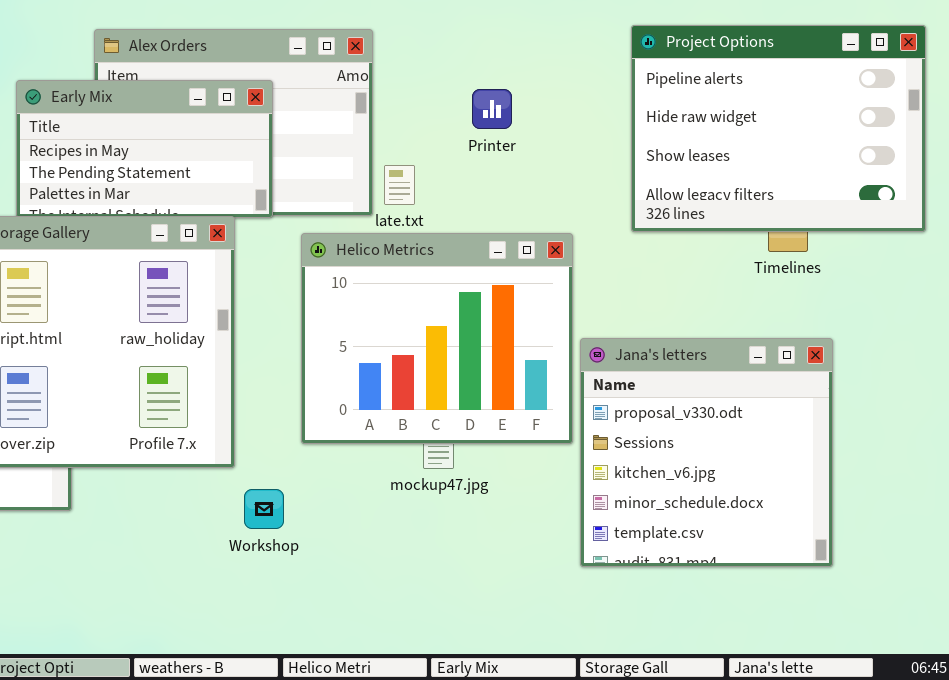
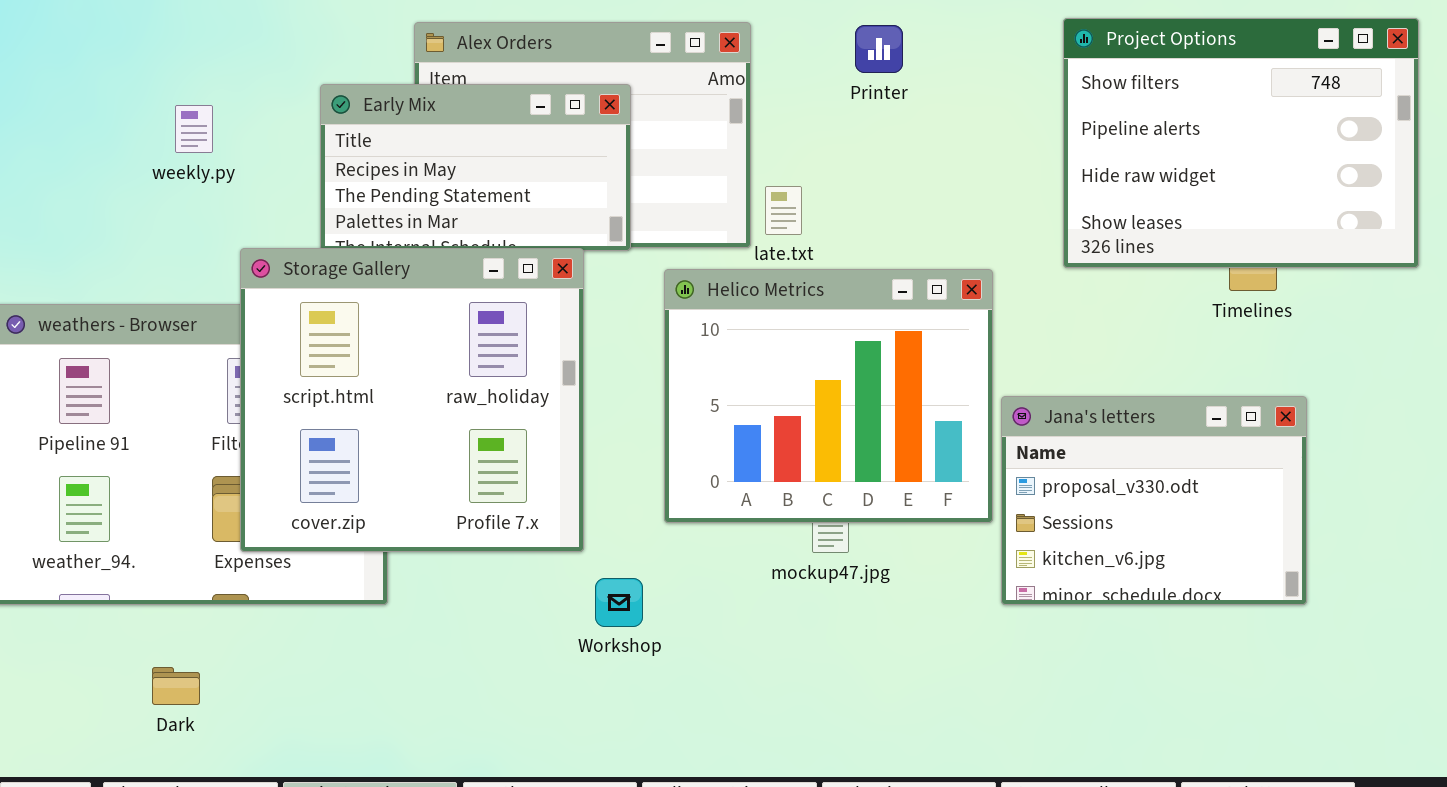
Project Options: [631,25,926,232] -> [1063,18,1419,268], scrolled up 1 row
Printer: [472,89,512,129] -> [855,25,903,73], moved
Jana's letters: [580,338,833,567] -> [1001,396,1307,605], resized

